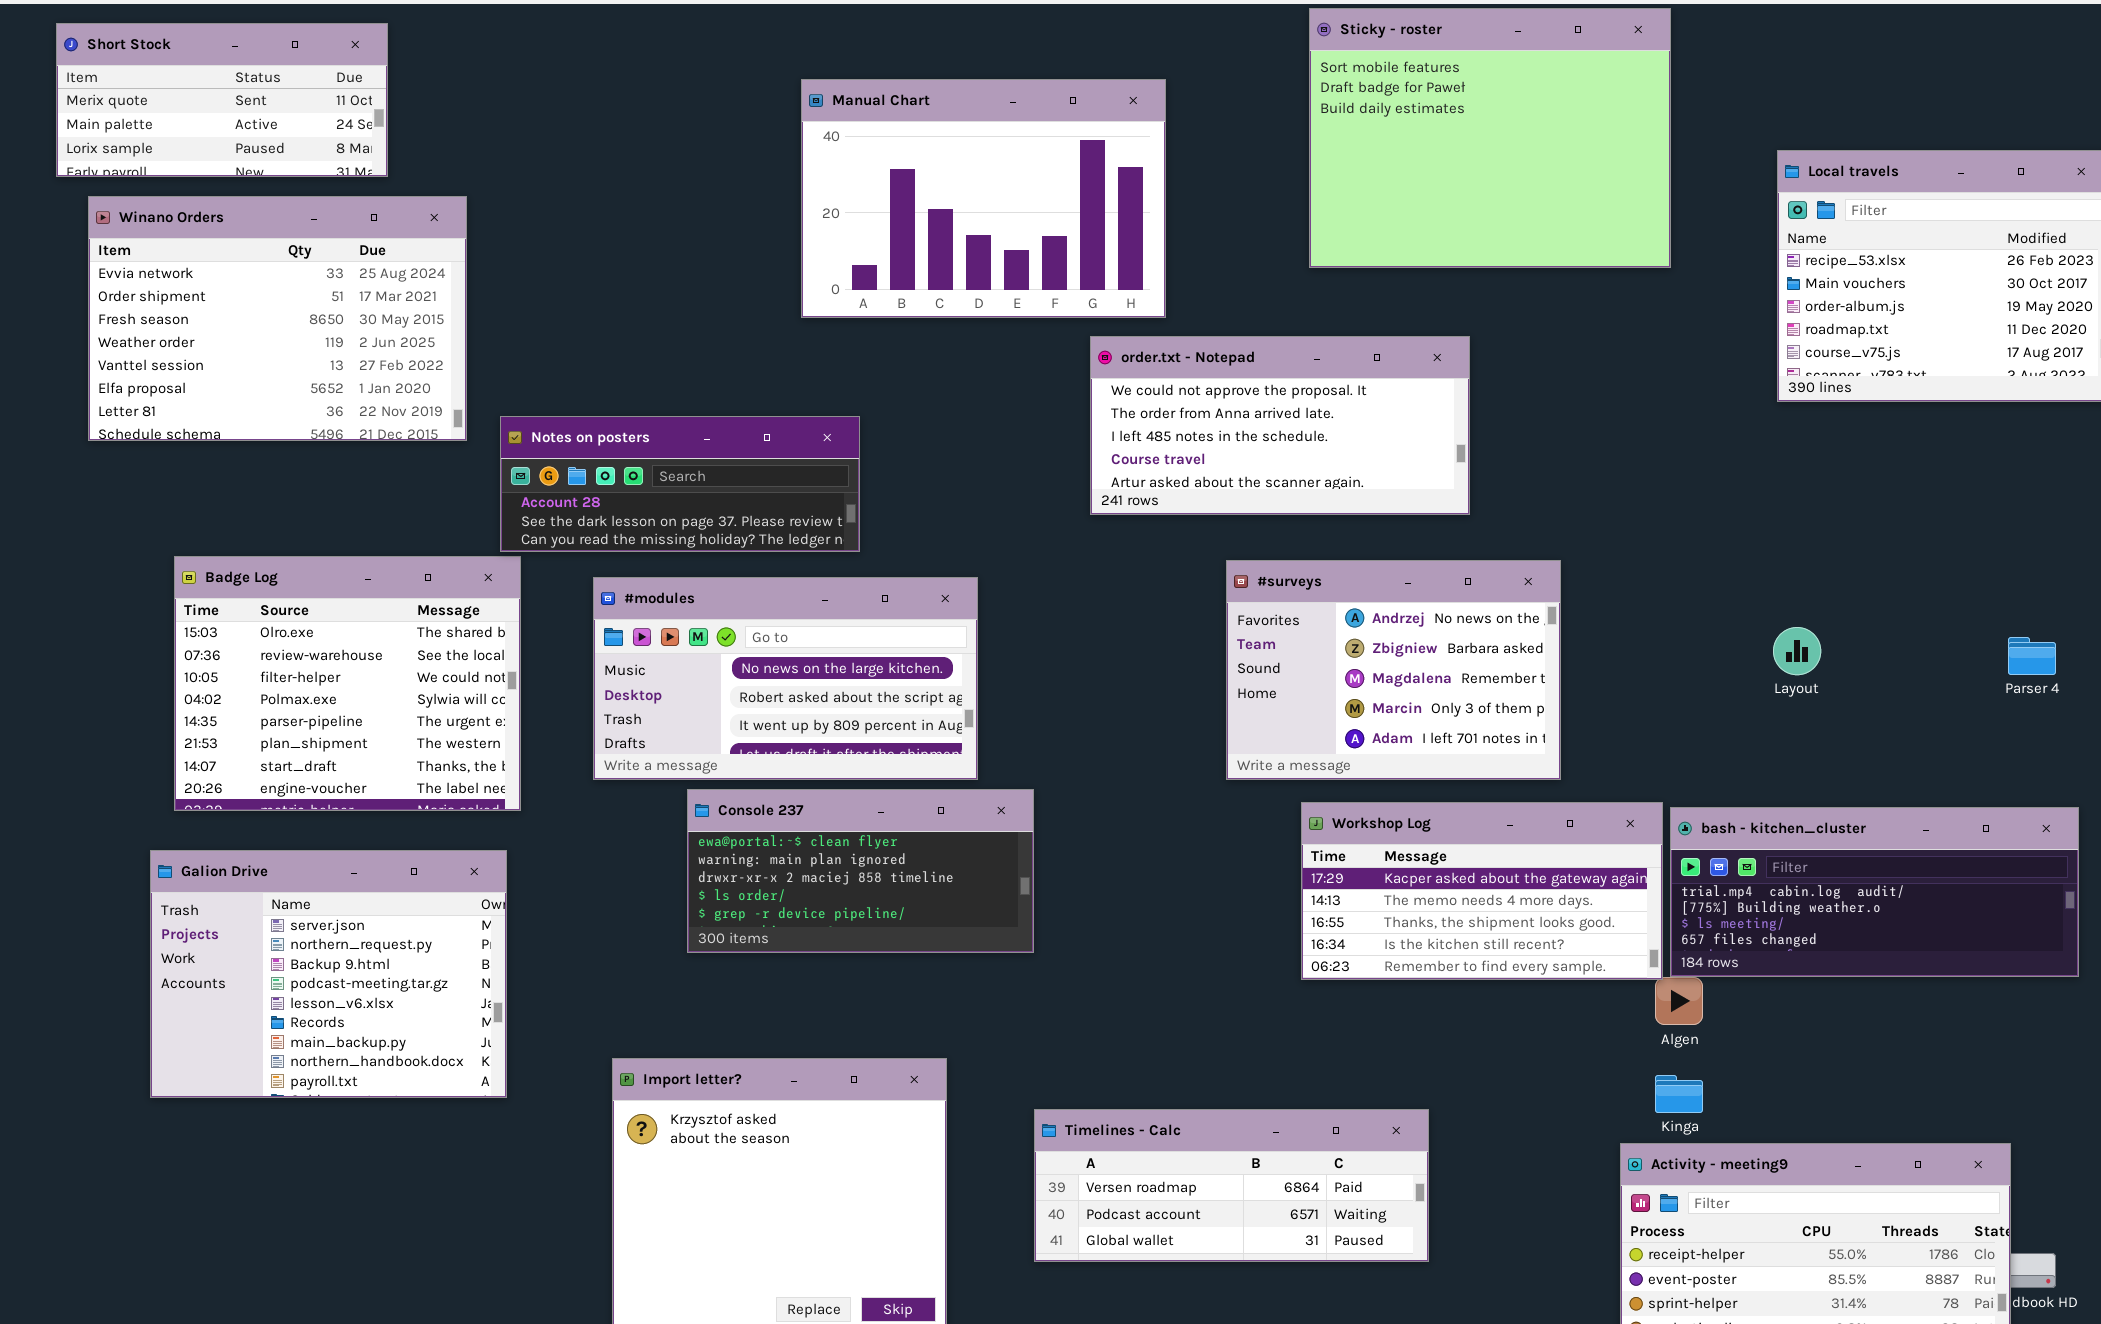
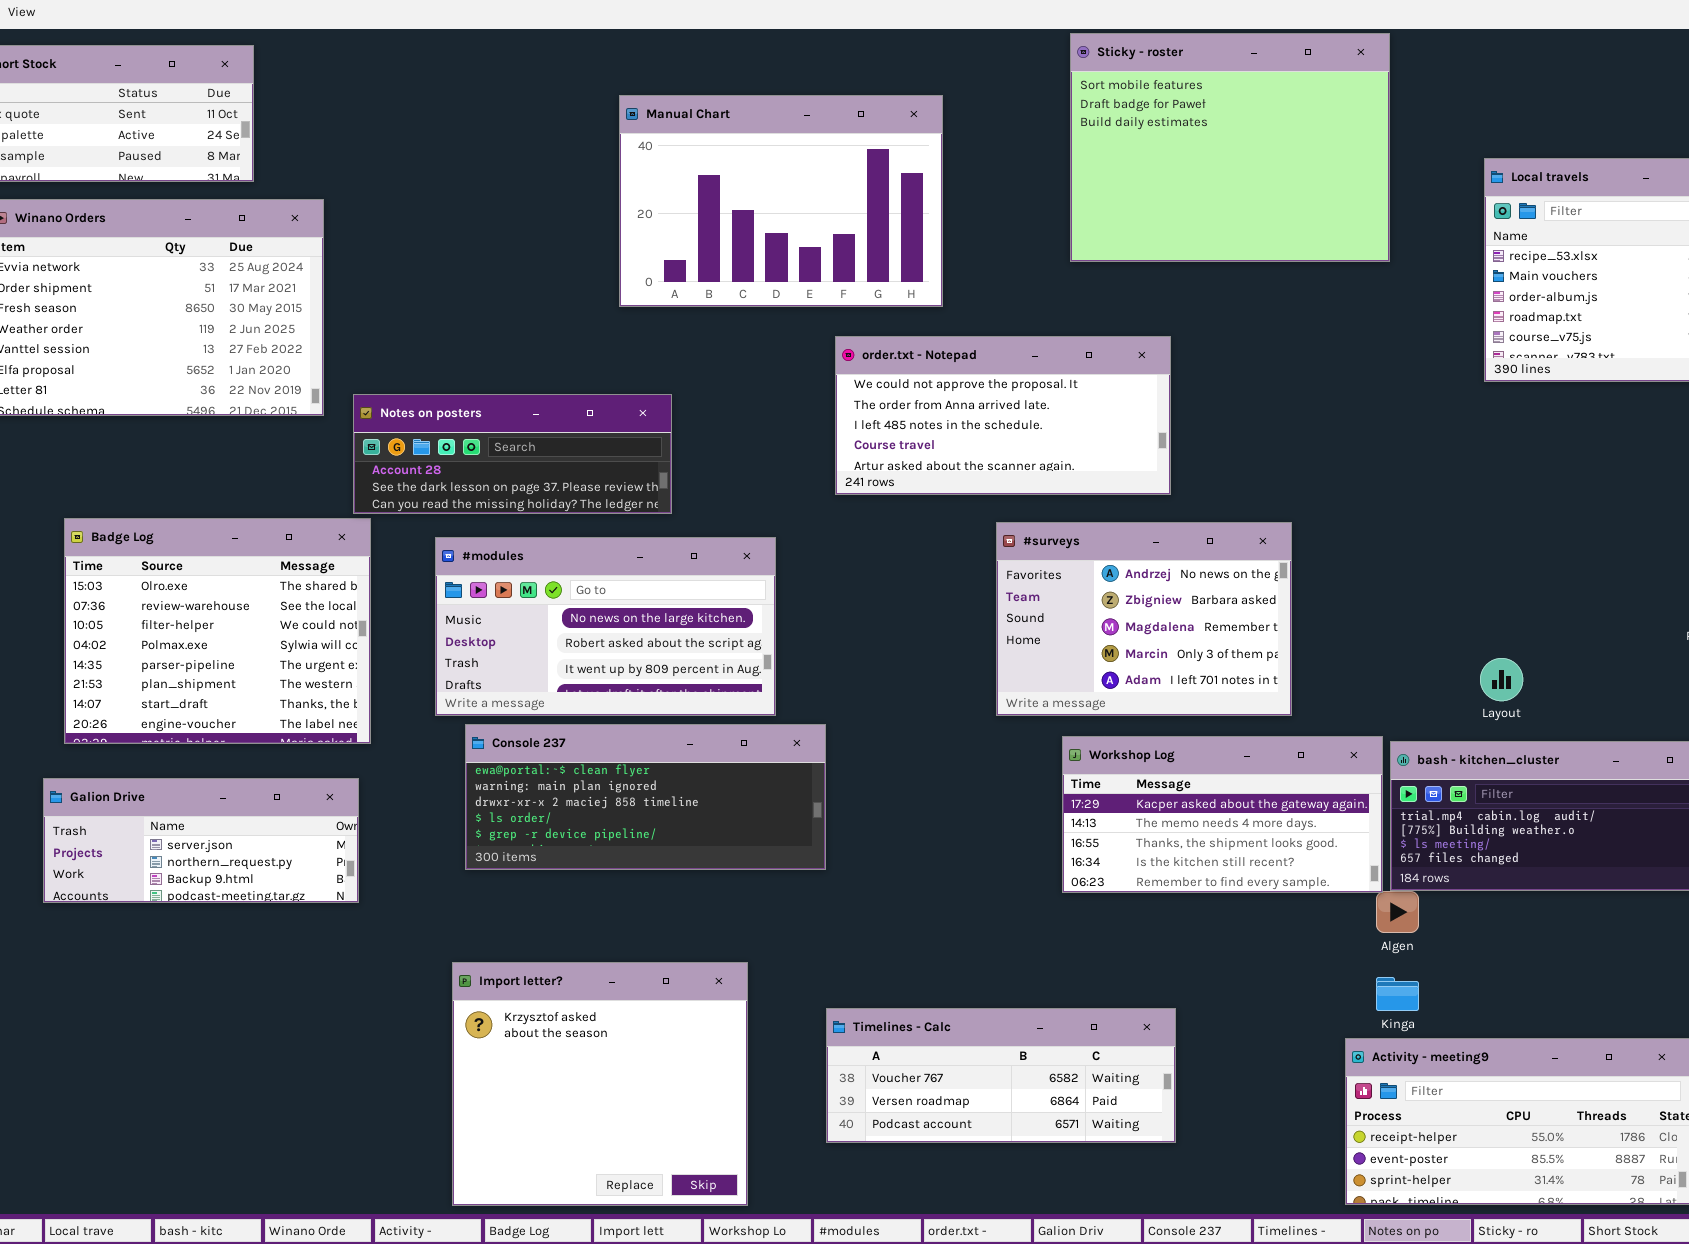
order.txt - Notepad: [1090,336,1470,515] -> [835,336,1171,495], moved
Layout: [1773,627,1821,675] -> [1480,658,1523,701], moved
Console 237: [687,789,1034,953] -> [465,724,826,870], resized
Galion Drive: [150,850,507,1098] -> [43,778,359,903], resized
Timelines - Calc: [1034,1109,1429,1262] -> [826,1008,1176,1143], scrolled up 1 row

